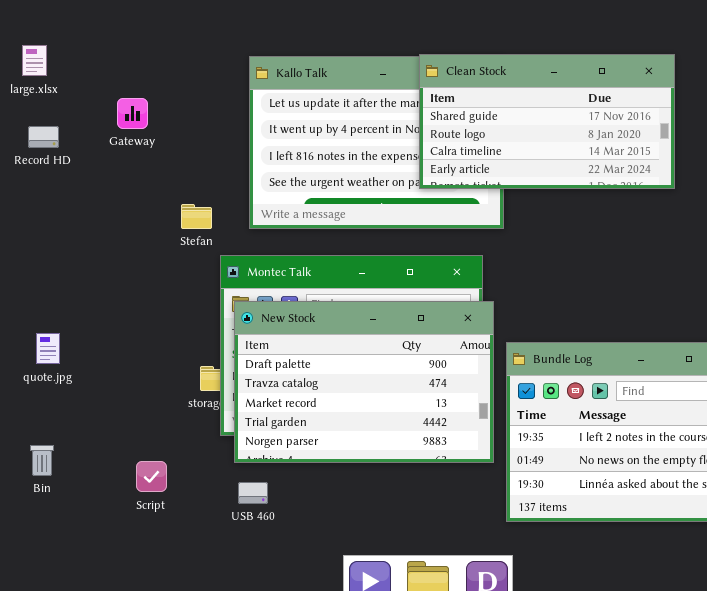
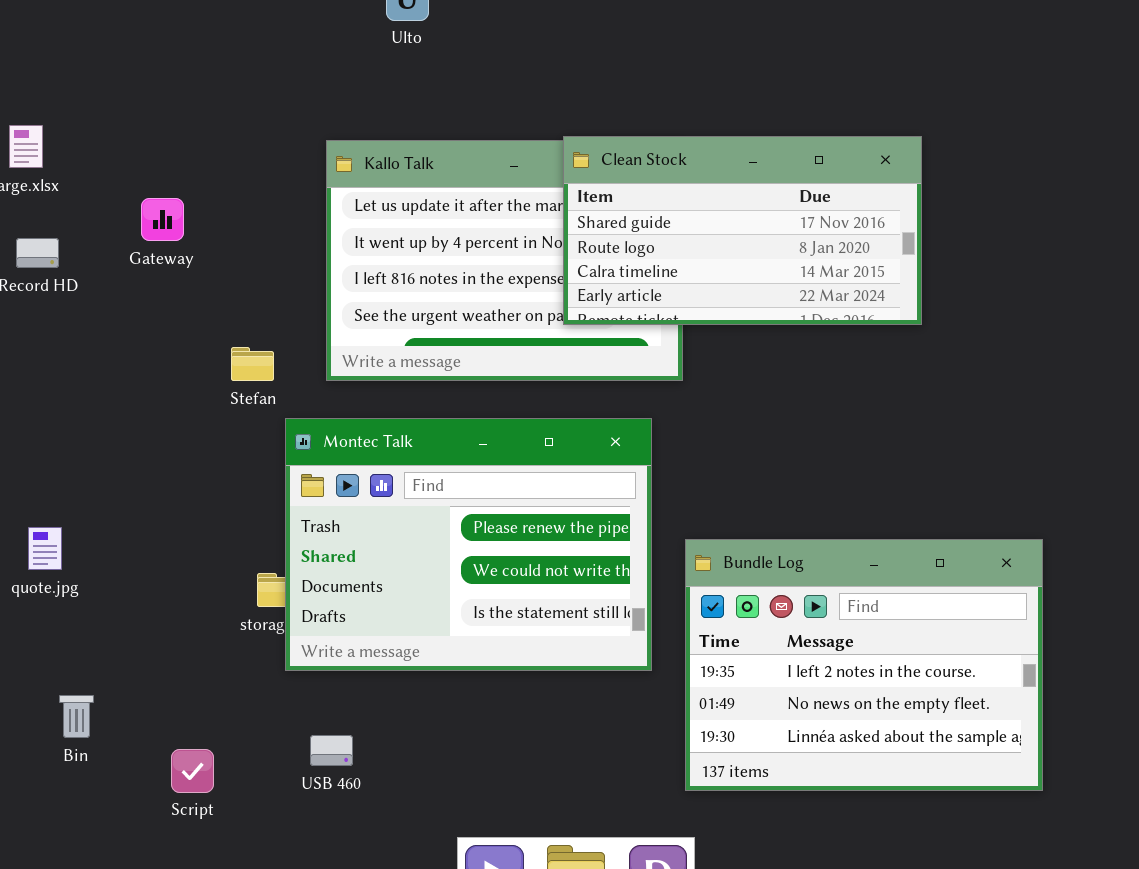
New Stock: [234,301,494,463] -> none, closed
Bin: [30,445,54,476] -> [59,695,94,738], moved
Script: [136,461,167,492] -> [171,749,214,793], moved

